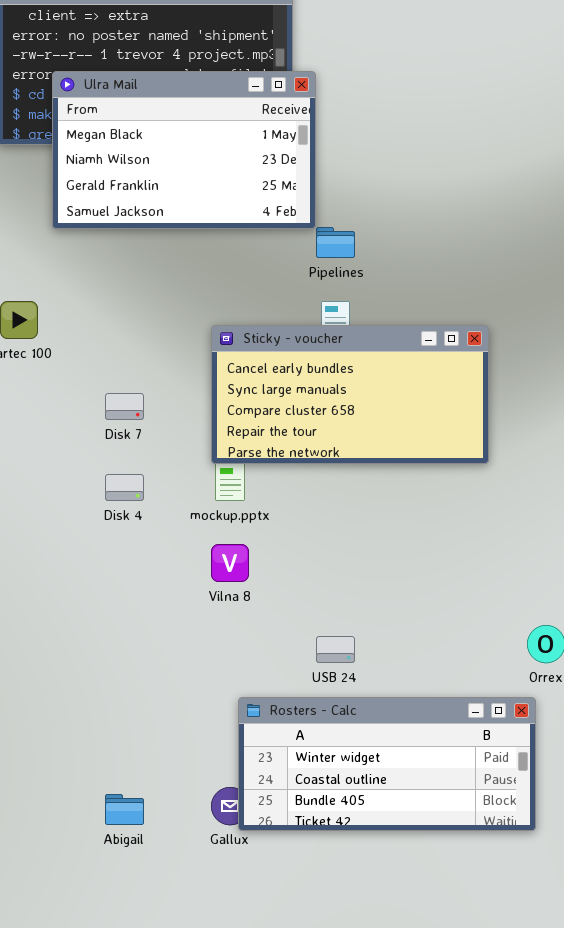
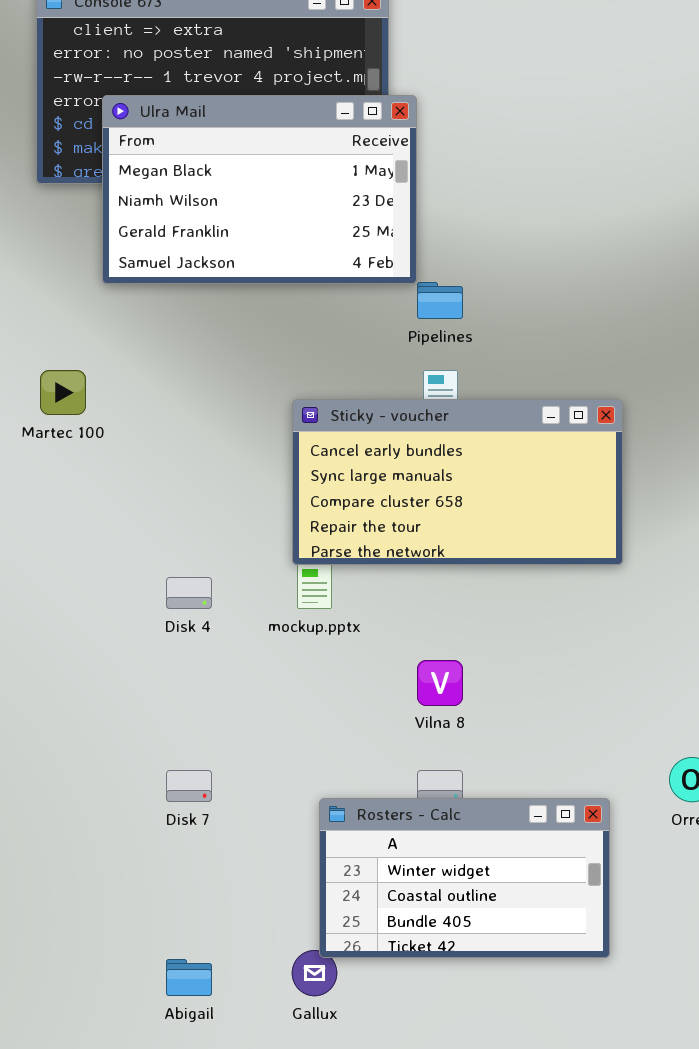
Disk 7: [105,393,144,420] -> [166,770,212,802], moved
Vilna 8: [211,544,249,582] -> [417,660,463,706], moved
Rosters - Calc: [238,697,536,831] -> [319,798,610,958], moved, resized

